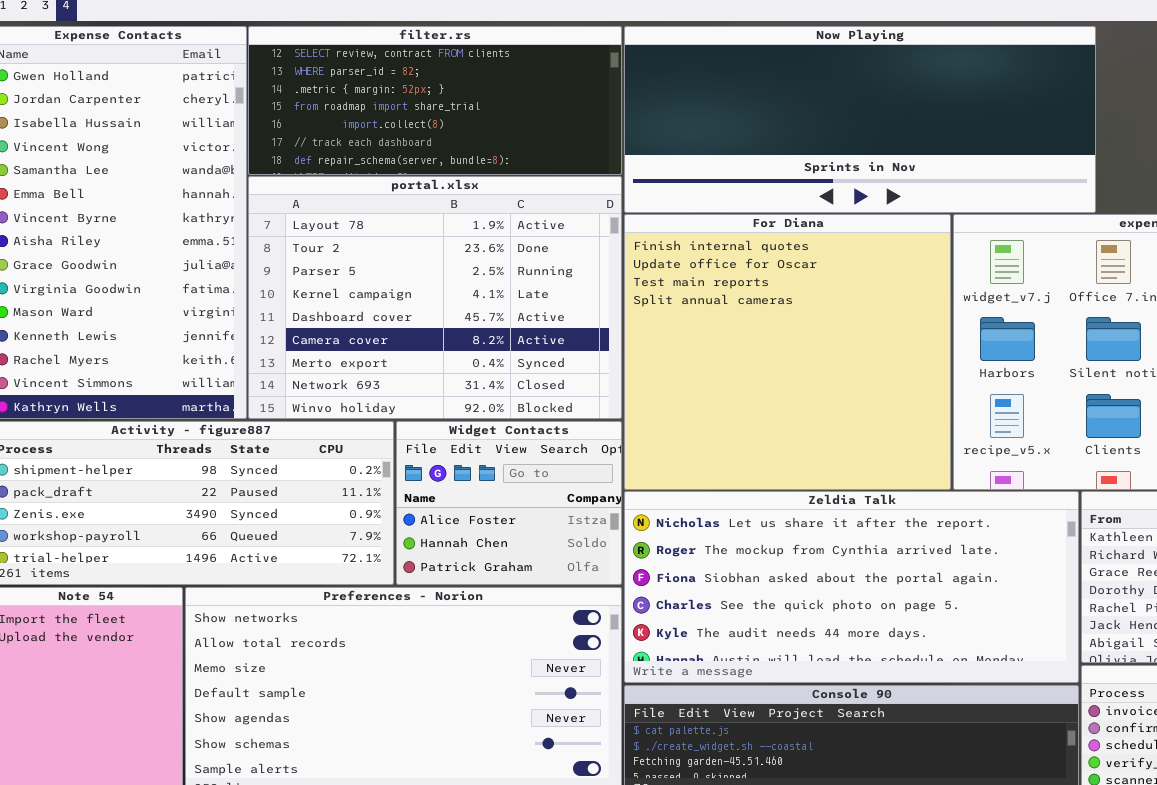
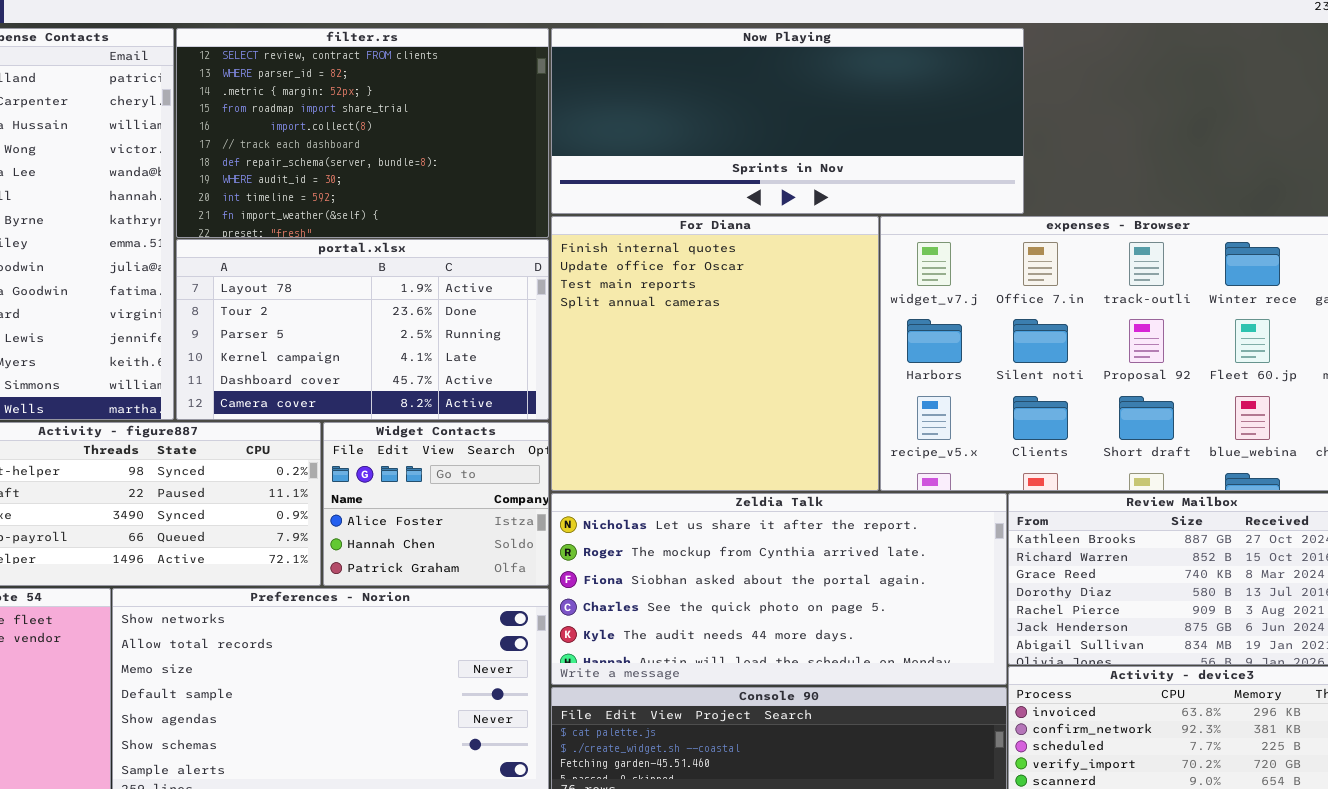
filter.rs: [248,26,622,175] -> [176,28,549,238], resized
portal.xlsx: [248,176,622,419] -> [176,239,549,420], resized

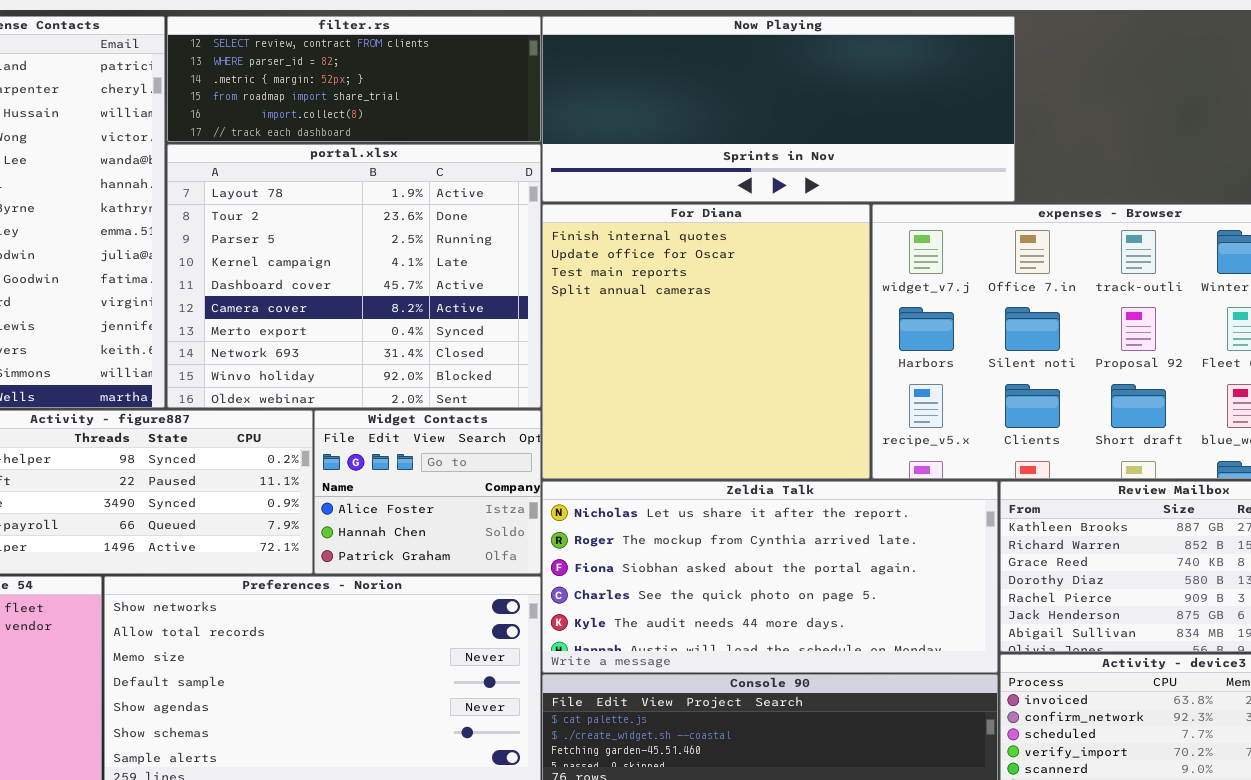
filter.rs: [176,28,549,238] -> [167,16,541,142], resized
portal.xlsx: [176,239,549,420] -> [167,144,541,408], resized

